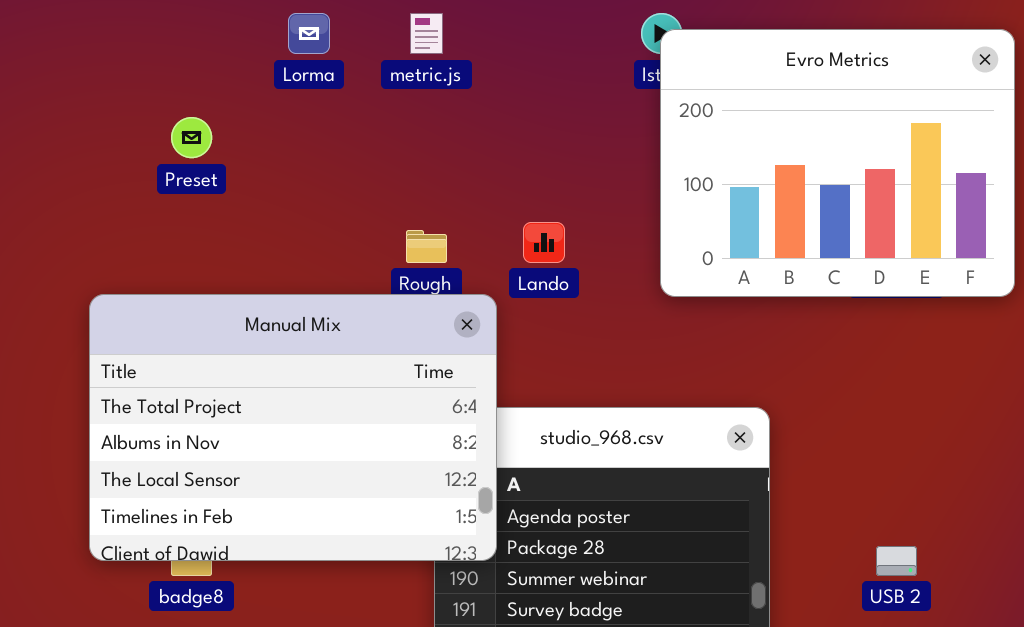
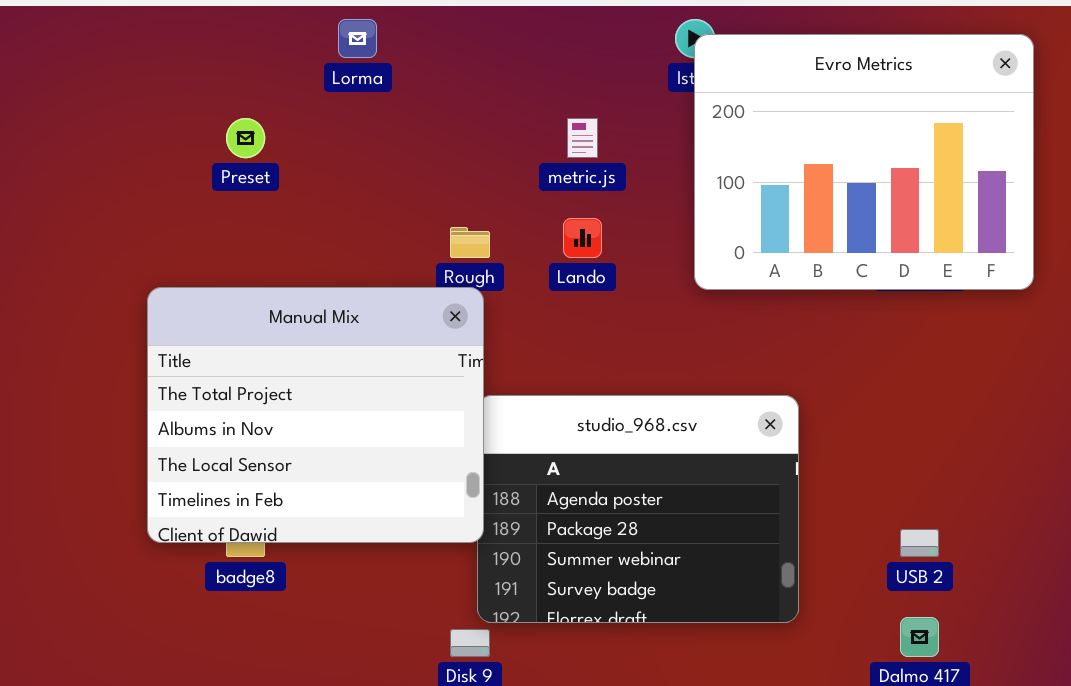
metric.js: [410,13,443,54] -> [567,118,598,158], moved
Manual Mix: [89,294,497,561] -> [147,287,484,543], resized

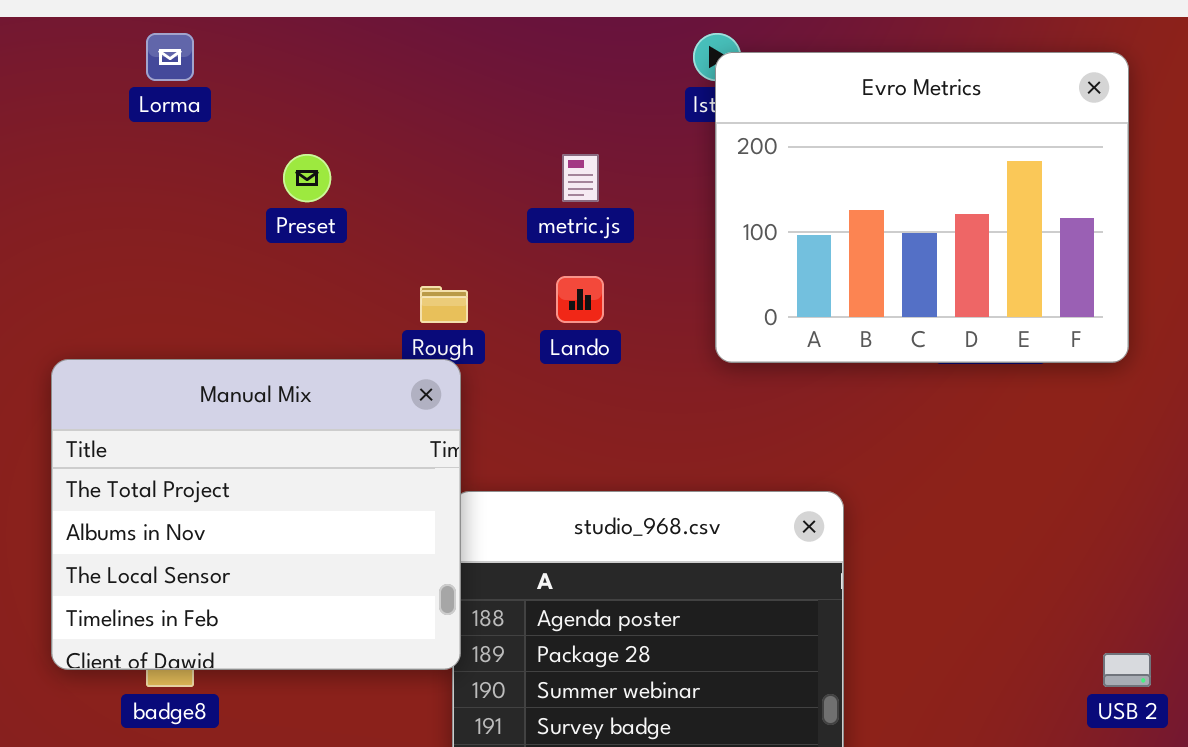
Lorma: [338,19,377,58] -> [146,33,194,81], moved
Preset: [226,118,265,158] -> [283,154,331,202], moved
USB 2: [900,529,939,557] -> [1103,653,1151,687], moved

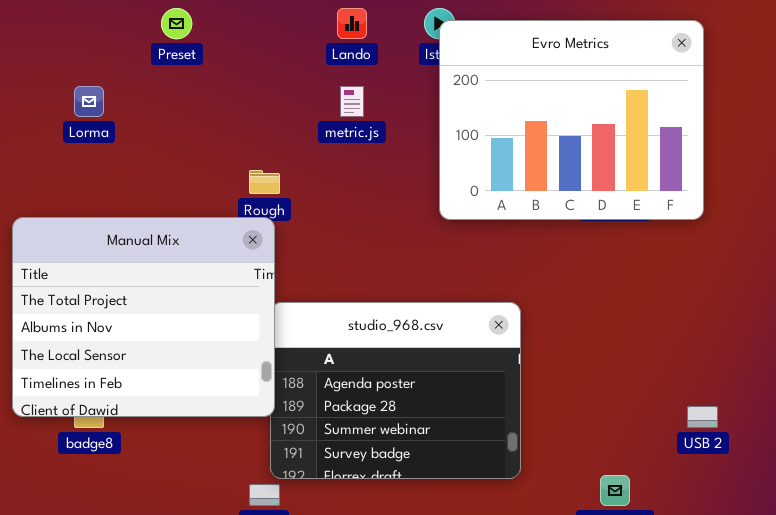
Lorma: [146,33,194,81] -> [74,86,104,117], moved
Preset: [283,154,331,202] -> [161,8,192,39], moved
Lando: [556,276,604,323] -> [337,8,367,39], moved

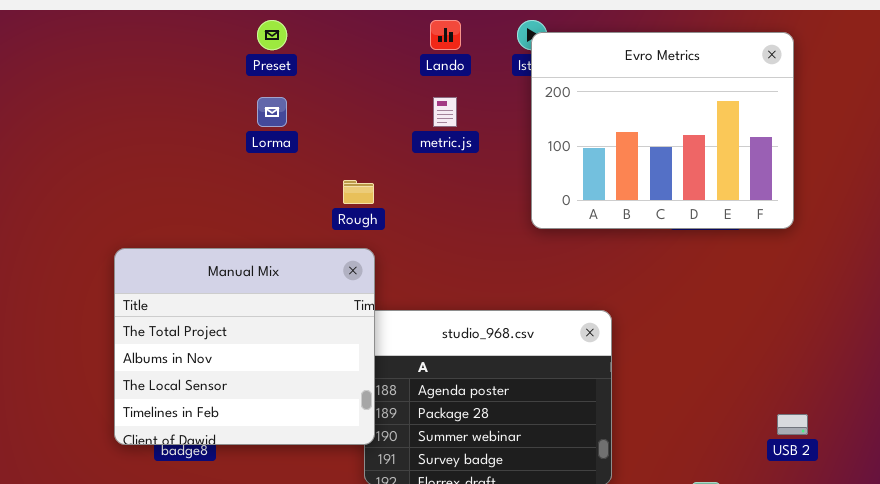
Lorma: [74,86,104,117] -> [257,97,287,127], moved
Manual Mix: [12,217,275,417] -> [114,248,375,445], moved

